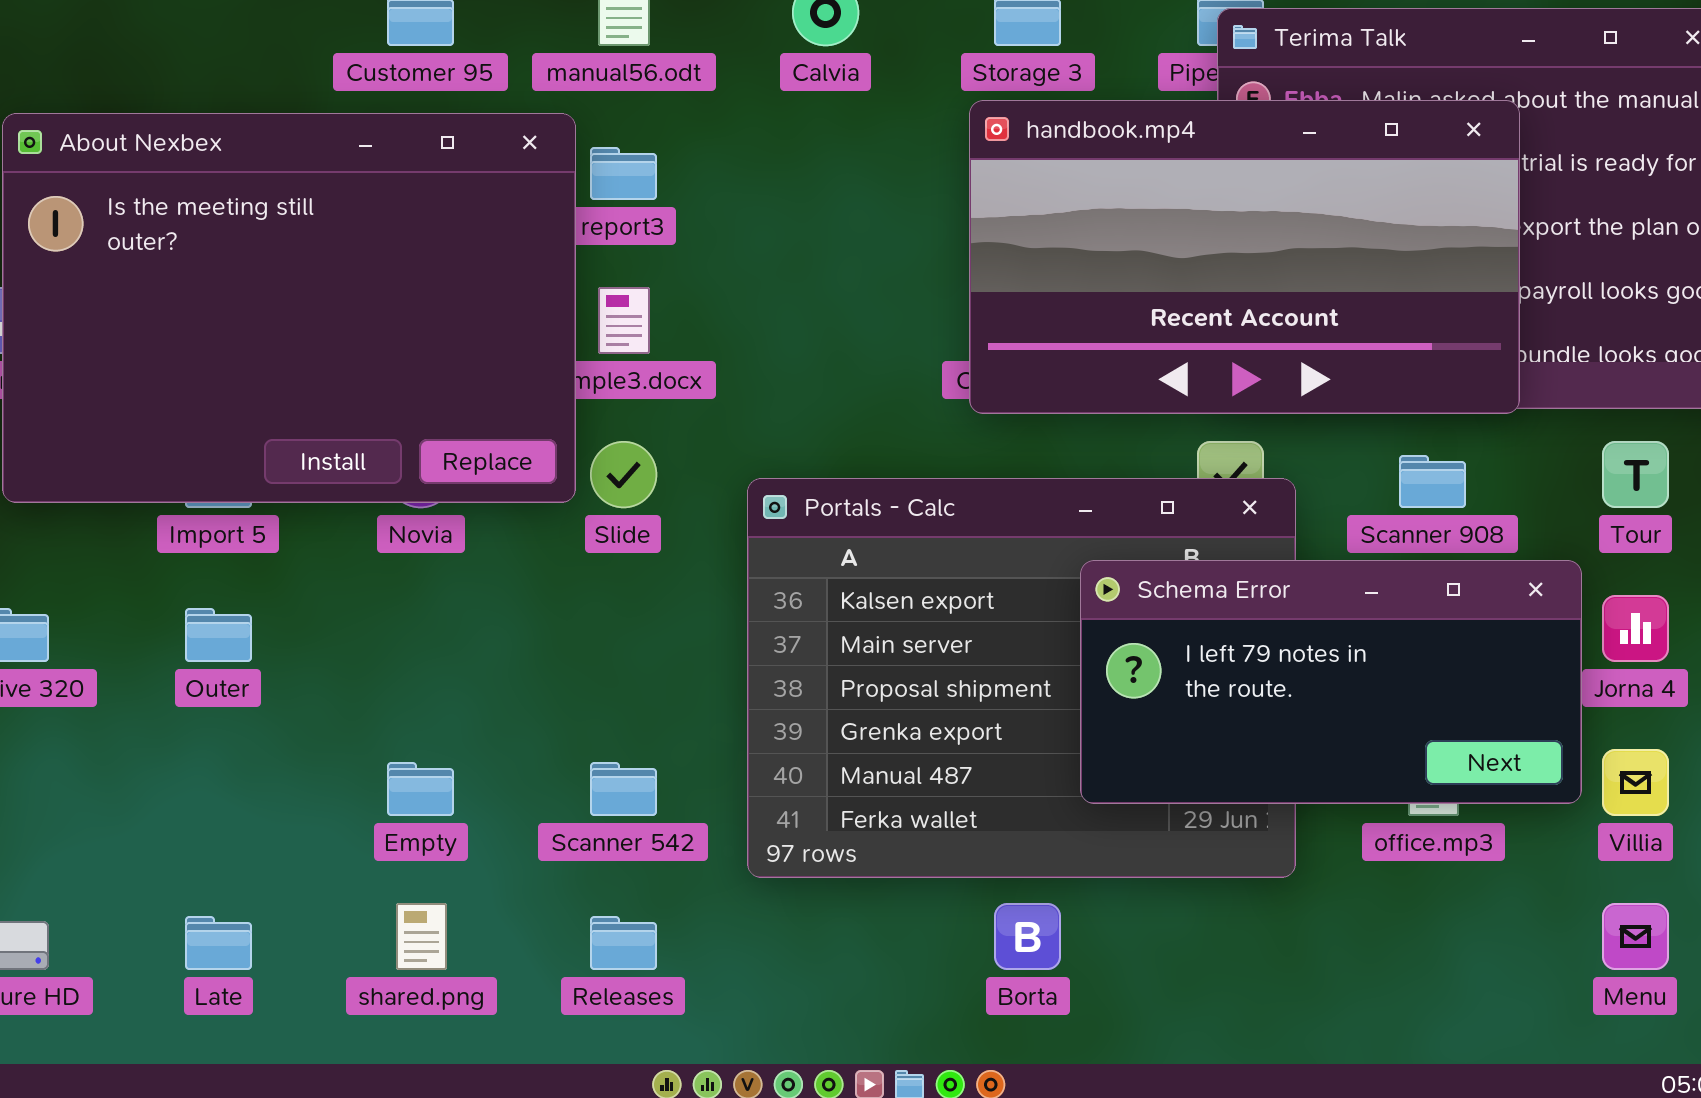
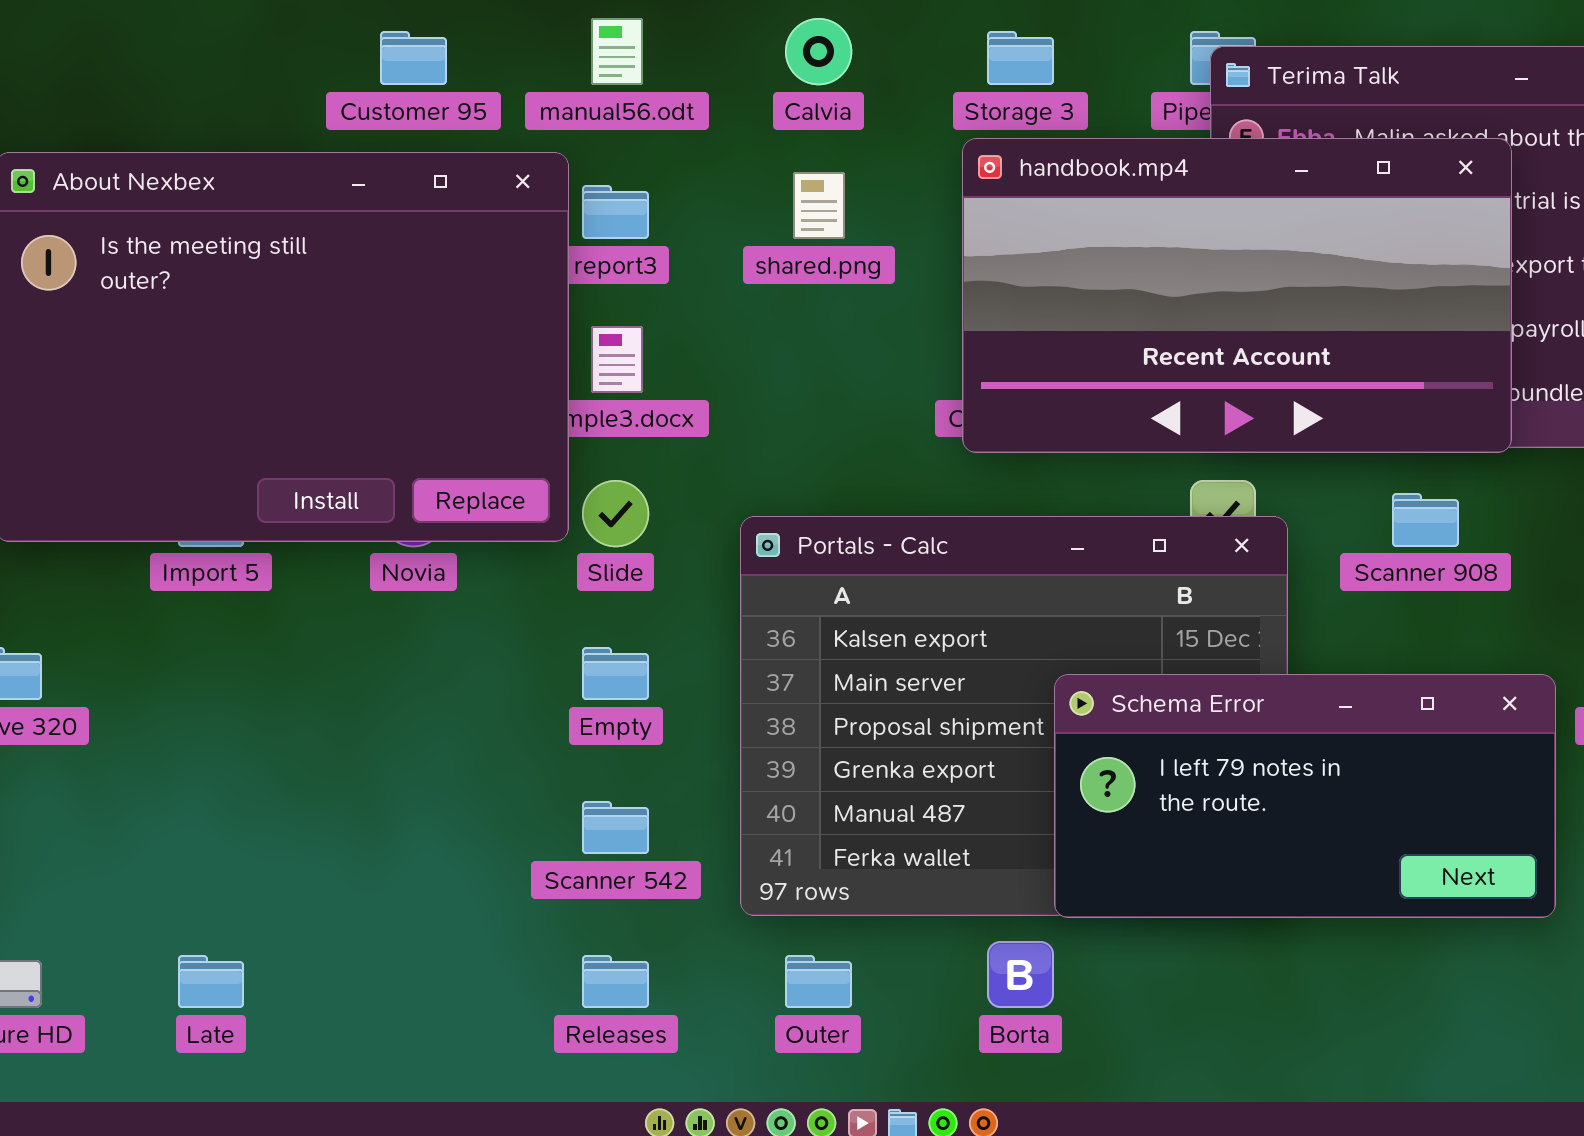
Schema Error: [1080,560,1582,804] -> [1054,674,1556,918], moved
Outer: [185,608,252,662] -> [785,955,852,1008], moved
Empty: [387,762,454,816] -> [582,647,649,700], moved
shared.png: [396,903,447,970] -> [793,172,845,239], moved

